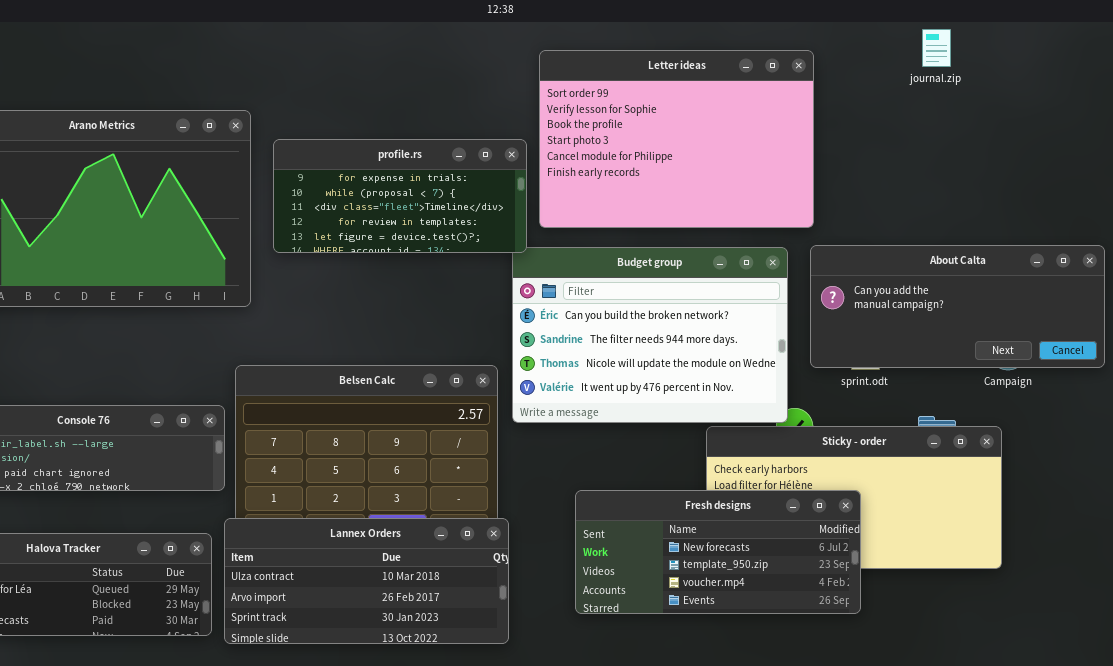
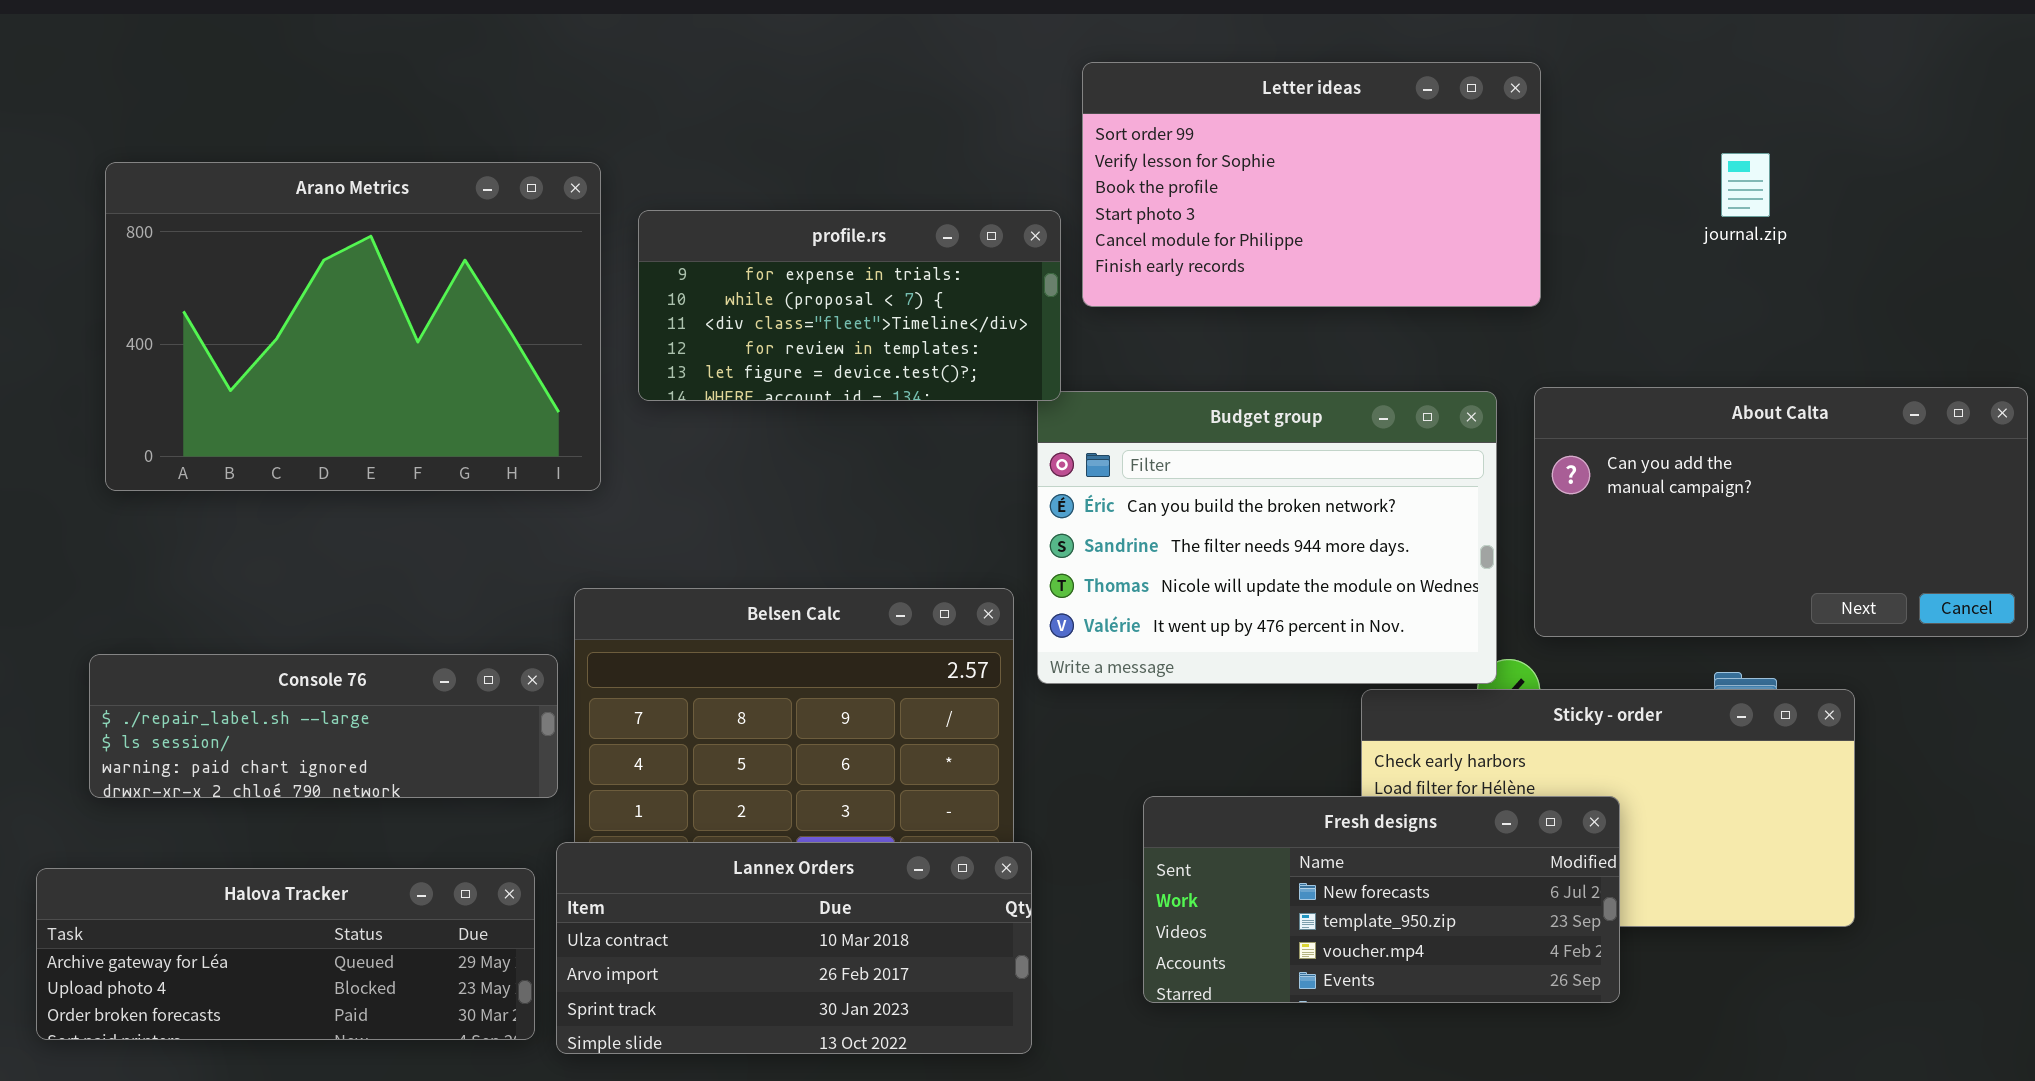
journal.zip: [922,29,951,67] -> [1721,153,1770,217], moved
Letter ideas: [539,50,814,228] -> [1082,62,1541,307], resized
About Calta: [810,245,1105,368] -> [1534,387,2028,637], resized

